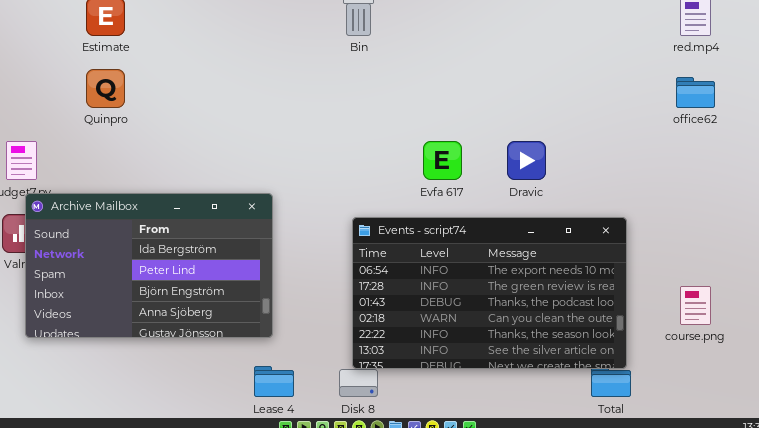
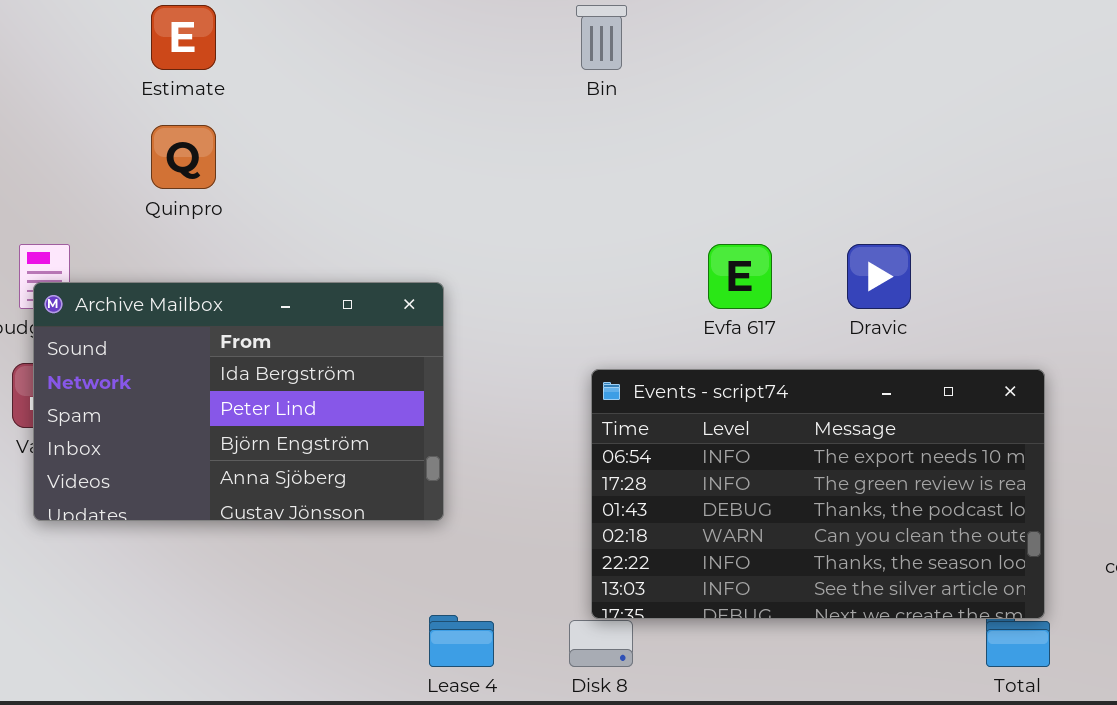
Archive Mailbox: [25,193,273,338] -> [33,282,444,521], moved

